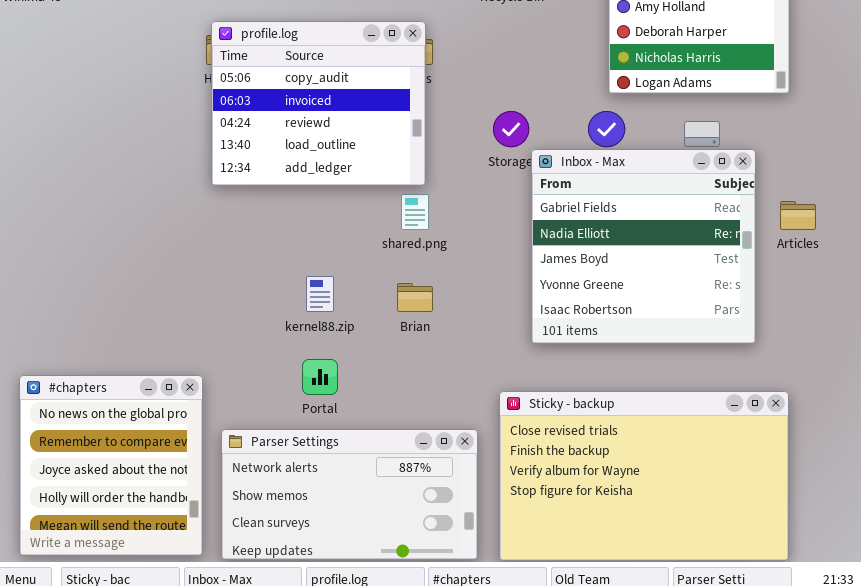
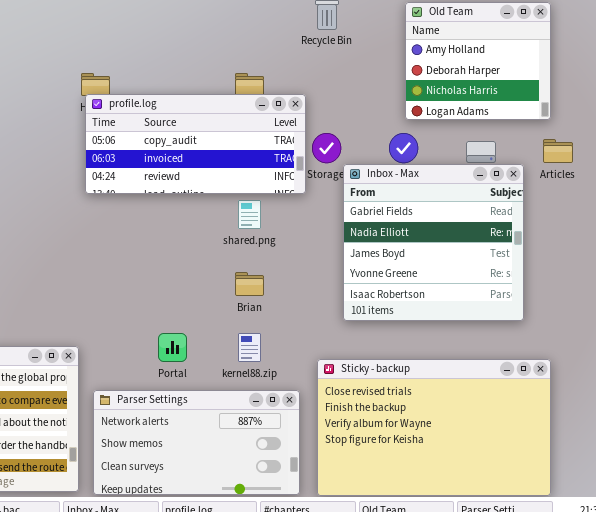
profile.log: [211,21,426,186] -> [85,94,306,194], resized
Articles: [780,201,816,230] -> [543,139,573,163], moved
kernel88.zip: [306,276,334,312] -> [238,333,261,362], moved

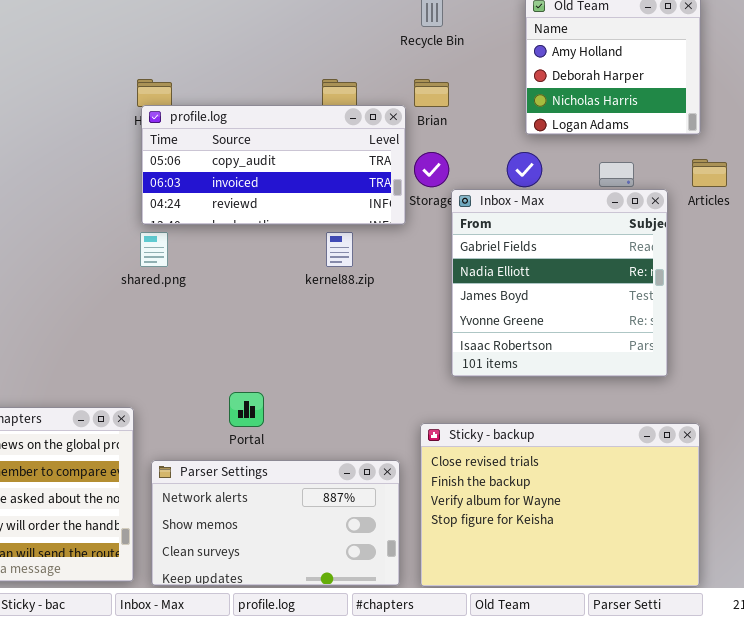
shared.png: [238,200,261,229] -> [140,232,168,267], moved
Brian: [235,272,264,296] -> [414,79,449,107], moved
kernel88.zip: [238,333,261,362] -> [326,232,353,267], moved

